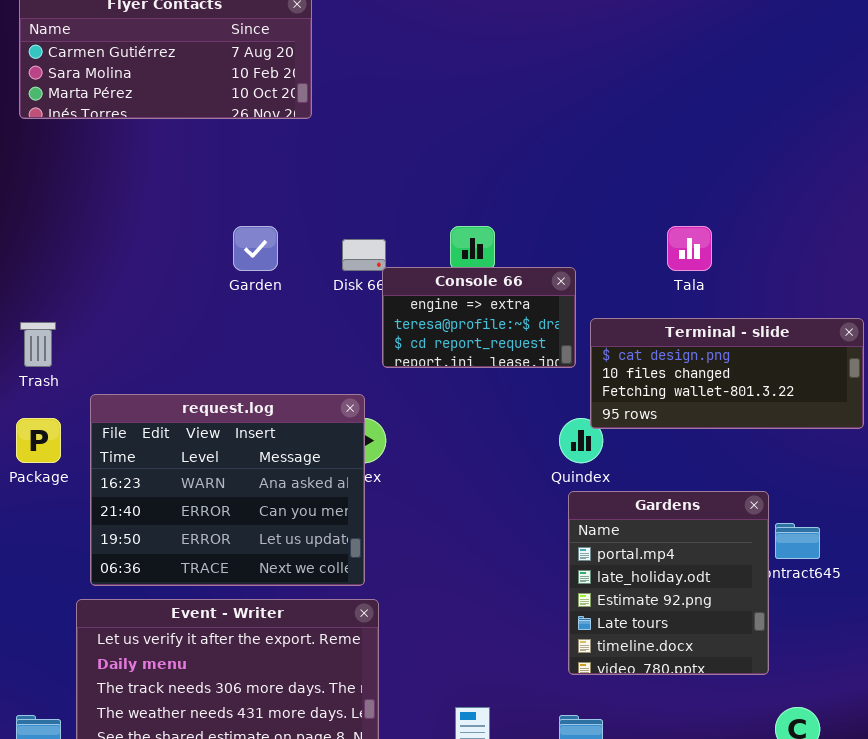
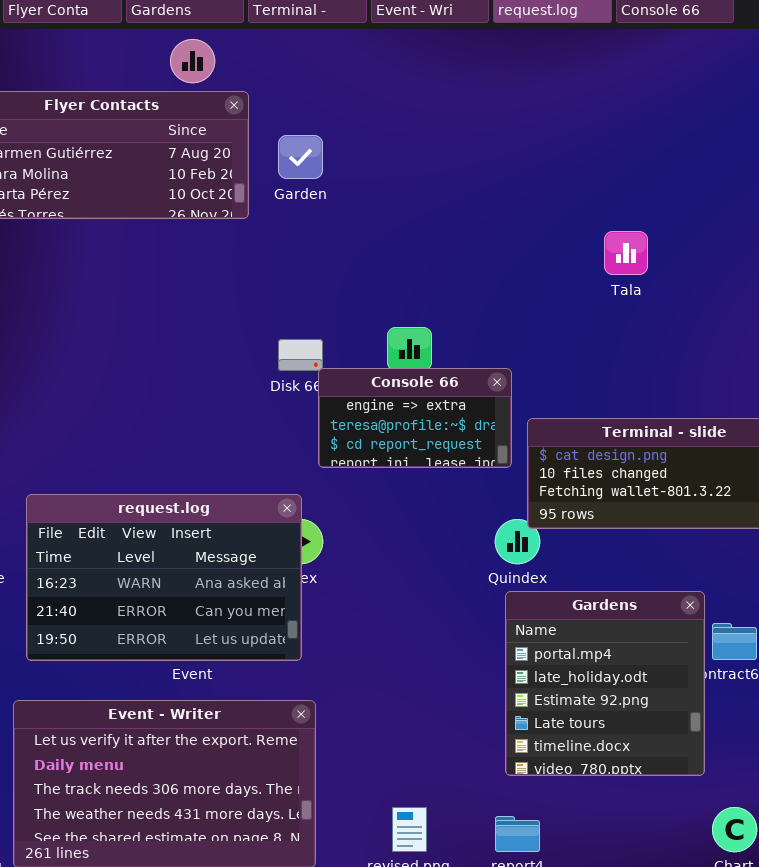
Garden: [233,226,278,271] -> [278,135,323,179], moved
Tala: [667,226,712,271] -> [604,231,648,275], moved
request.log: [90,394,365,586] -> [26,494,302,661], resized

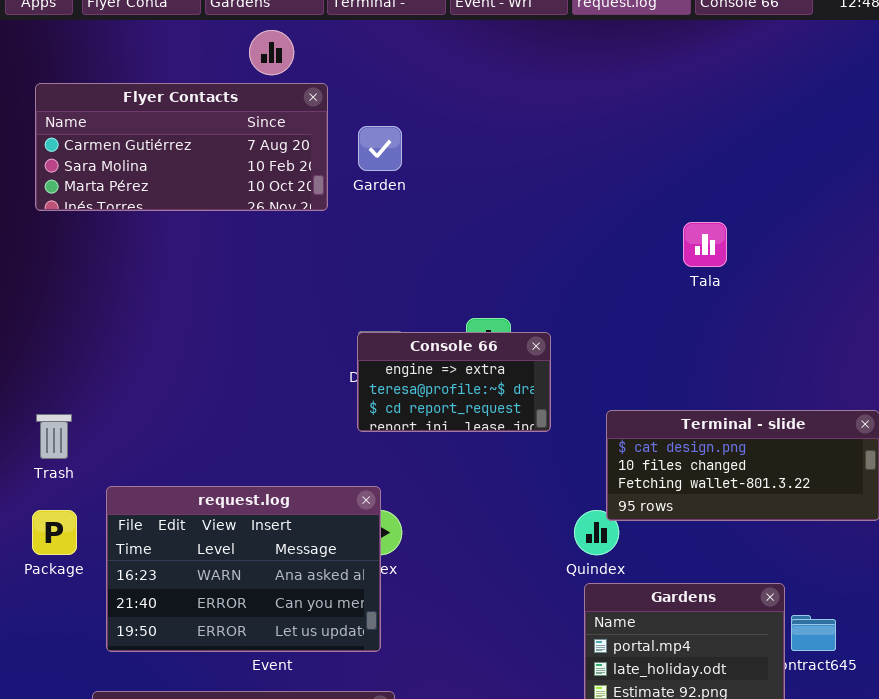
Console 66: [318,368,512,468] -> [357,332,551,432], moved

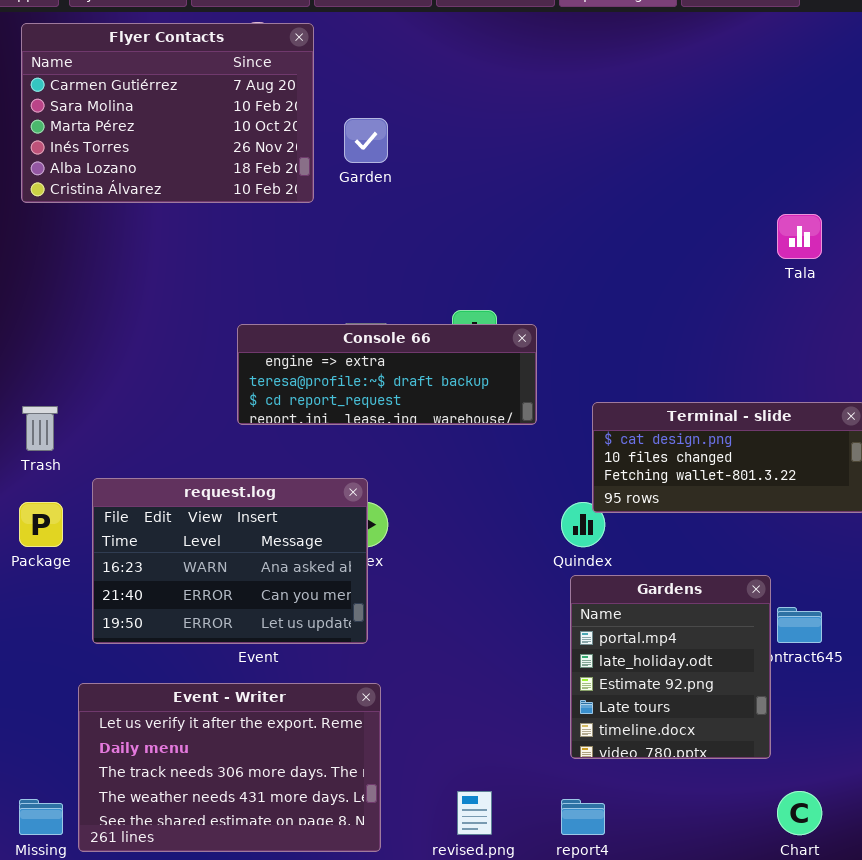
Flyer Contacts: [35,83,328,211] -> [21,23,314,203], resized
Tala: [683,222,727,267] -> [777,214,822,259], moved
Console 66: [357,332,551,432] -> [237,324,537,425], resized

